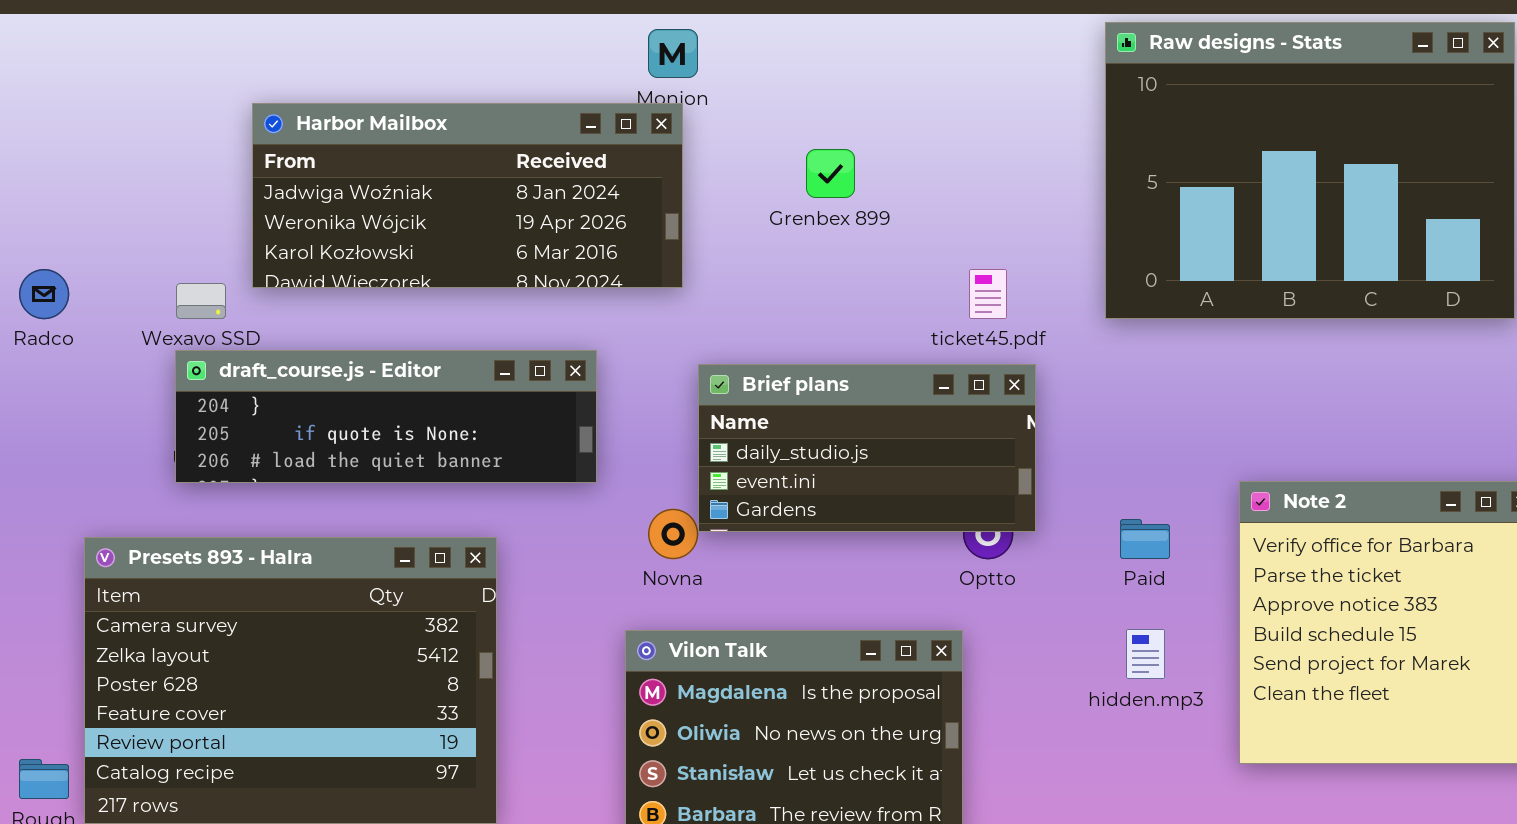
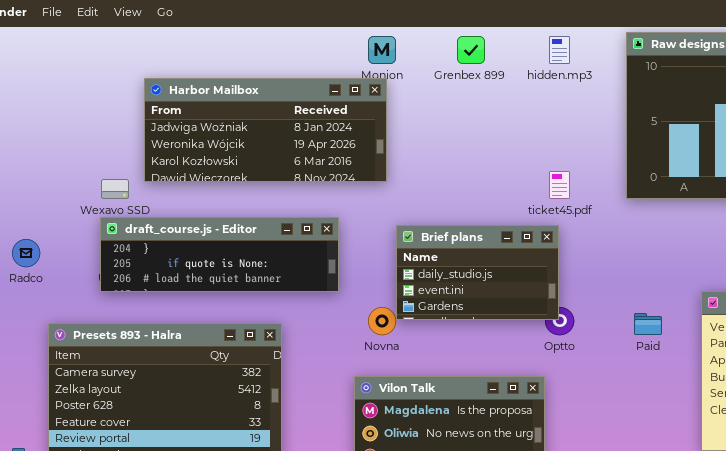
Grenbex 899: [806,149,855,198] -> [457,36,485,64], moved
Radco: [19,269,69,319] -> [12,239,40,267], moved
Brief plans: [698,364,1036,532] -> [396,225,559,320], resized
hidden.mp3: [1126,629,1165,679] -> [549,36,570,64], moved

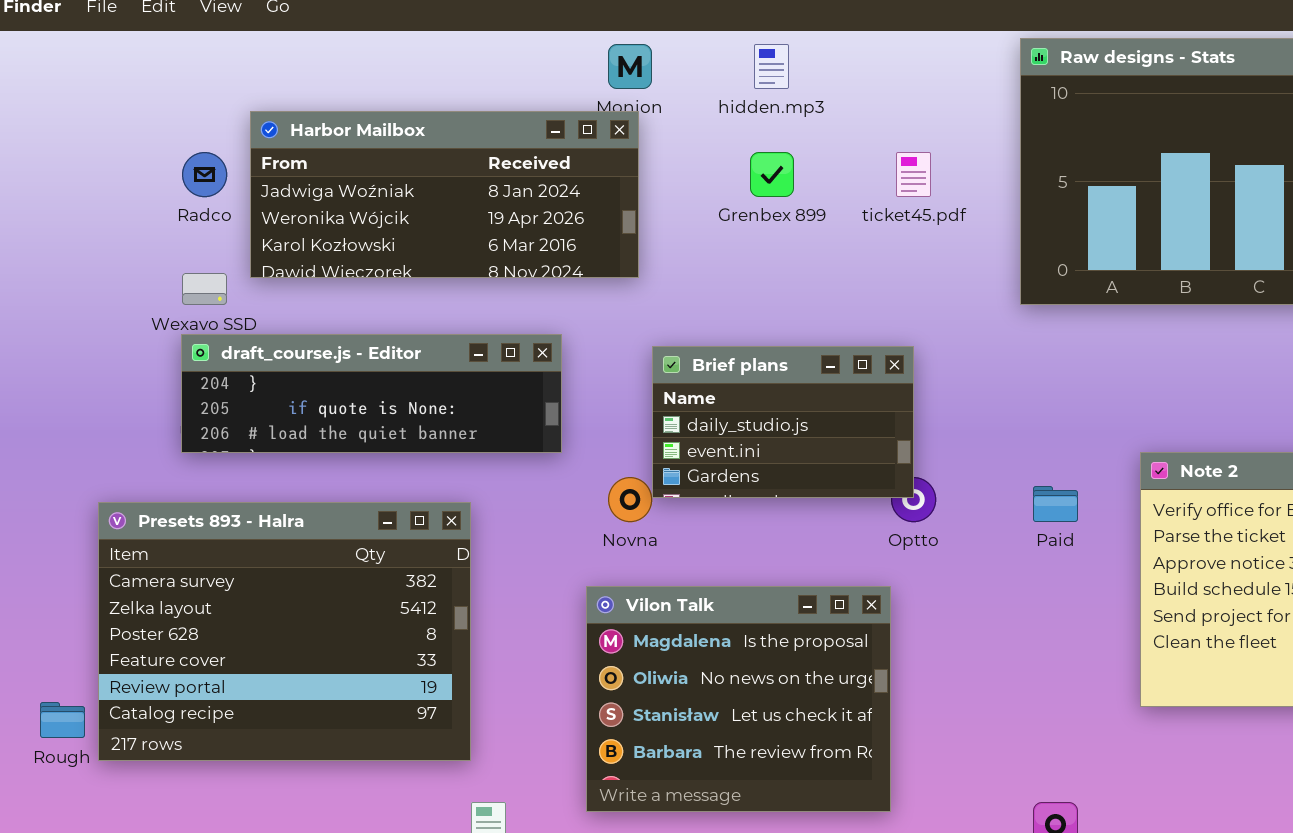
Grenbex 899: [457,36,485,64] -> [750,152,794,197], moved
hidden.mp3: [549,36,570,64] -> [754,44,789,89], moved
ticket45.pdf: [549,171,570,199] -> [896,152,931,197], moved
Radco: [12,239,40,267] -> [182,152,227,197], moved

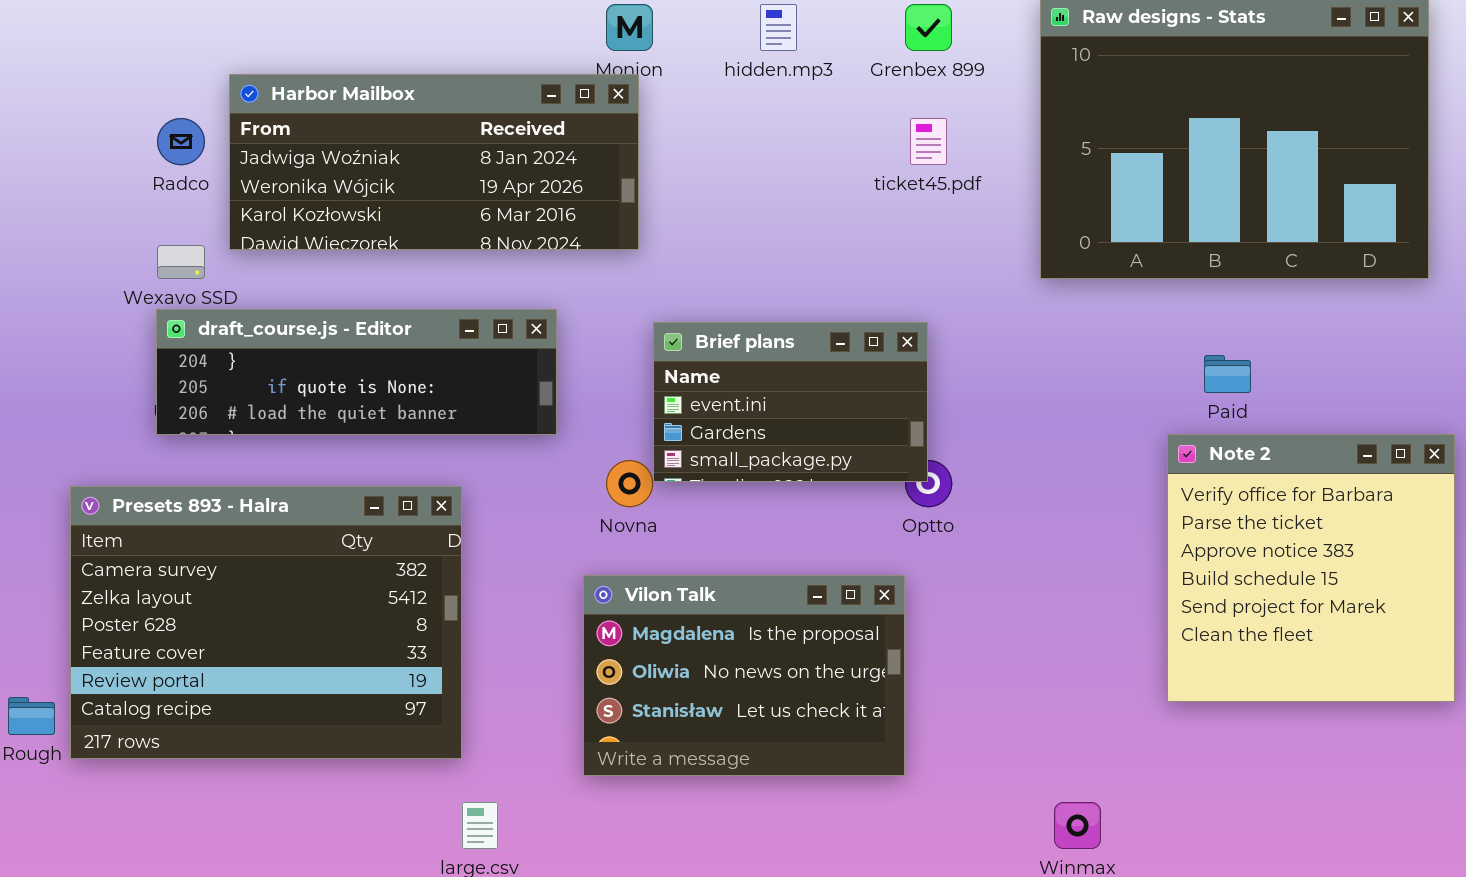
Grenbex 899: [750,152,794,197] -> [905,4,952,51], moved
Brief plans: [652,346,914,498] -> [653,322,928,482], scrolled down 1 row
Paid: [1033,486,1078,522] -> [1204,355,1251,393], moved
Vilon Talk: [586,586,891,812] -> [583,575,905,776], resized

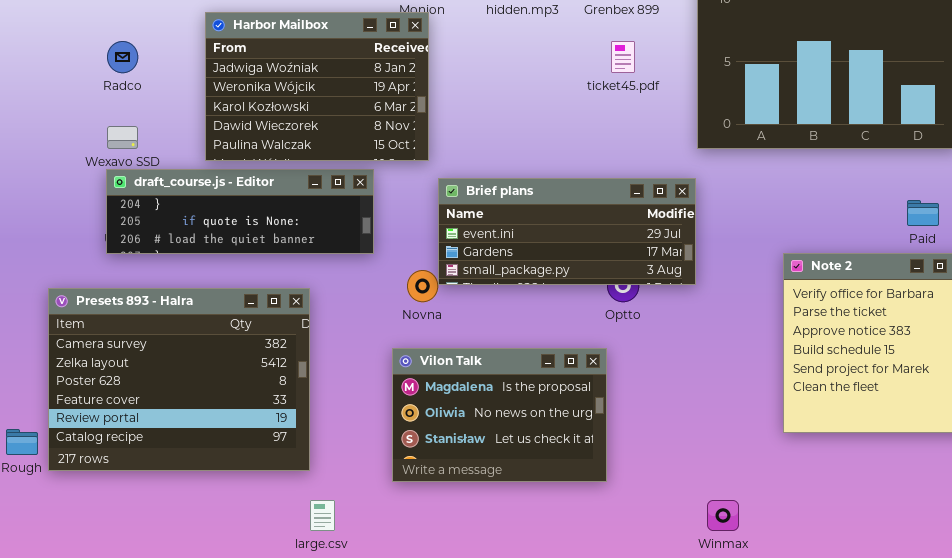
Harbor Mailbox: [229,74,639,250] -> [205,12,429,161], resized
Brief plans: [653,322,928,482] -> [438,178,696,285], resized
Paid: [1204,355,1251,393] -> [907,200,939,226], moved

